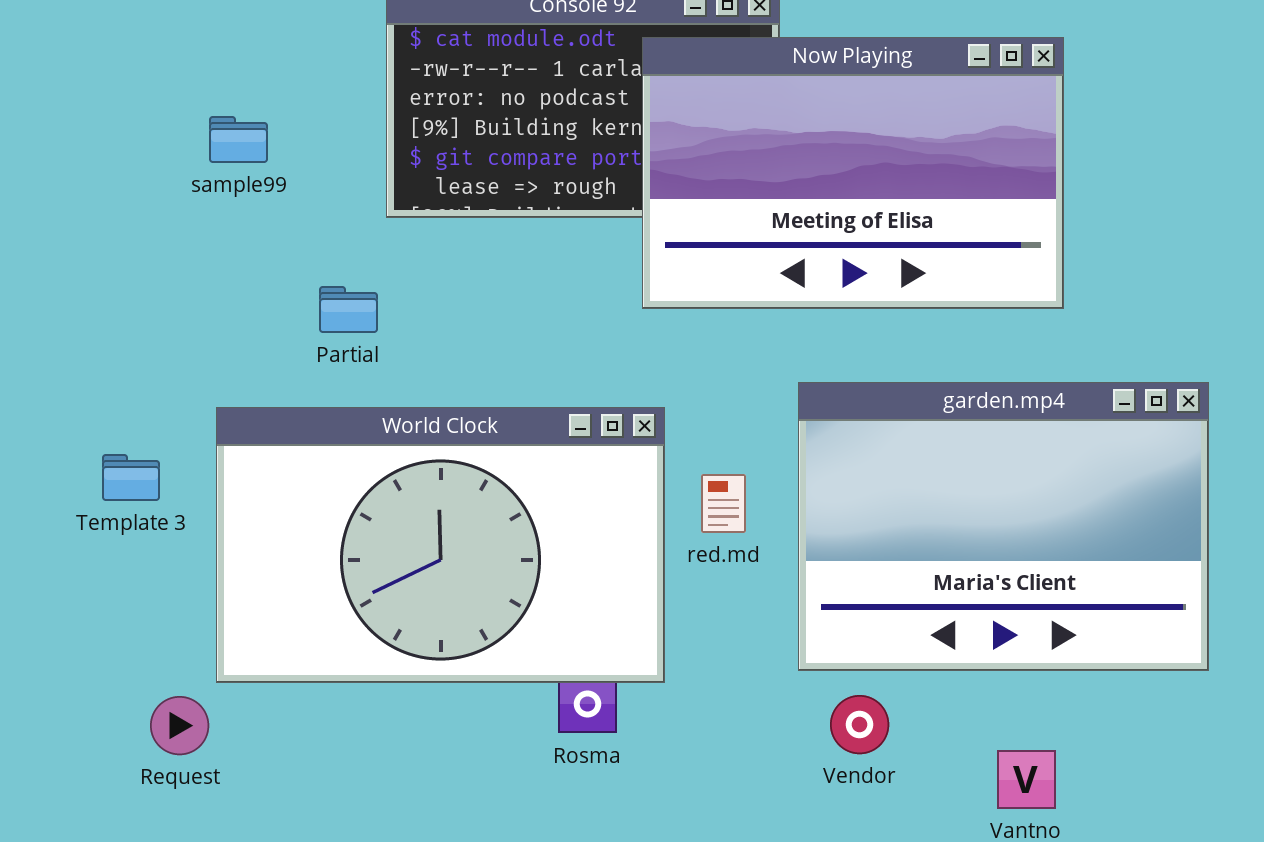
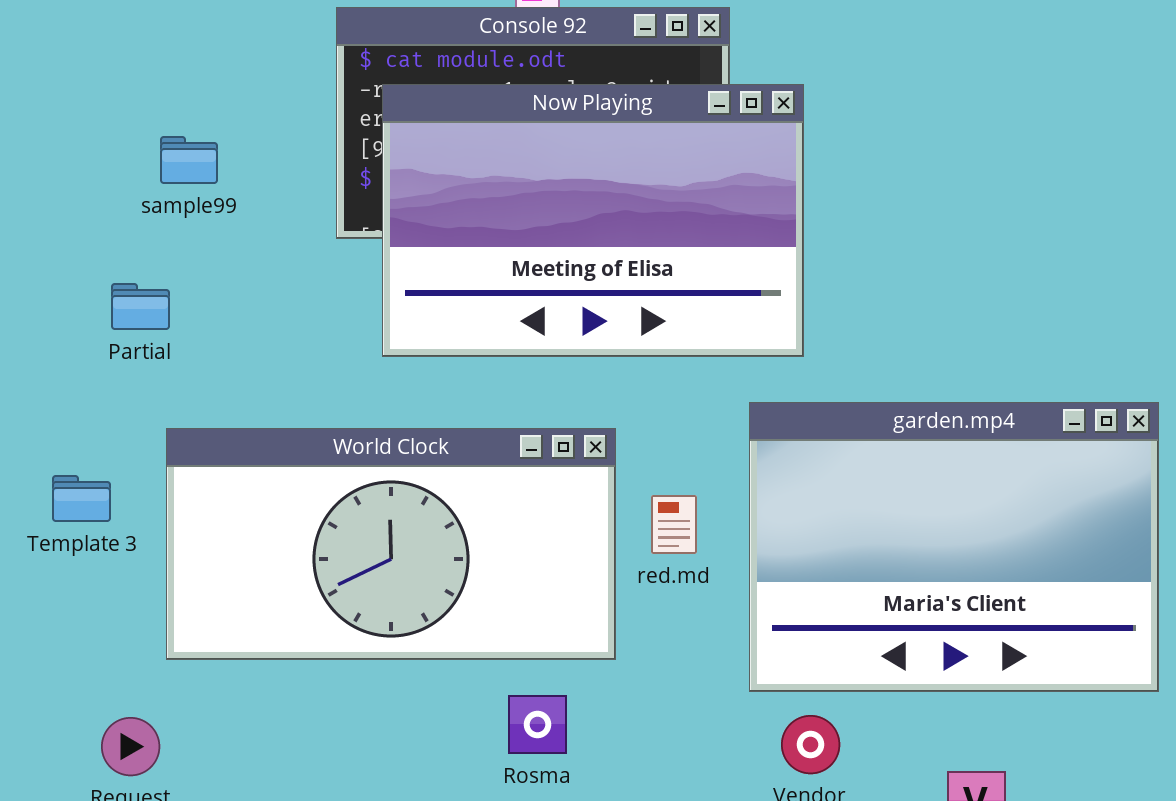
Now Playing: [642,37,1064,309] -> [382,84,804,357], moved
Partial: [319,286,378,333] -> [111,283,170,330], moved
World Clock: [216,407,665,683] -> [166,428,616,660], resized

